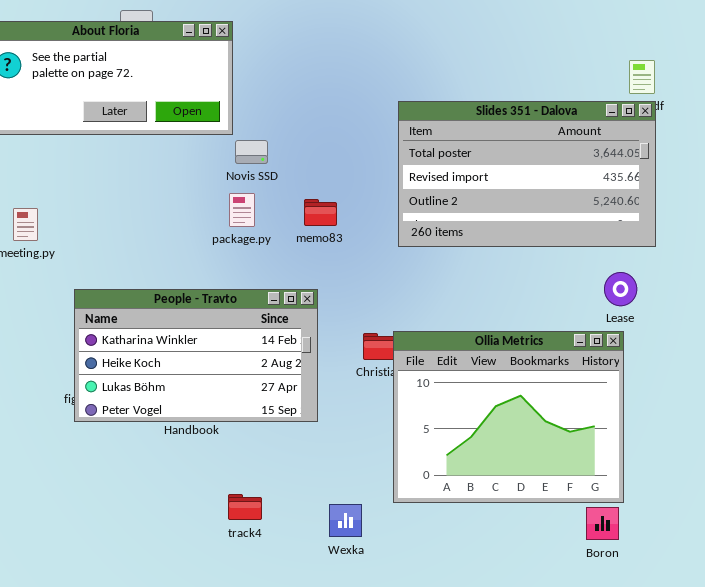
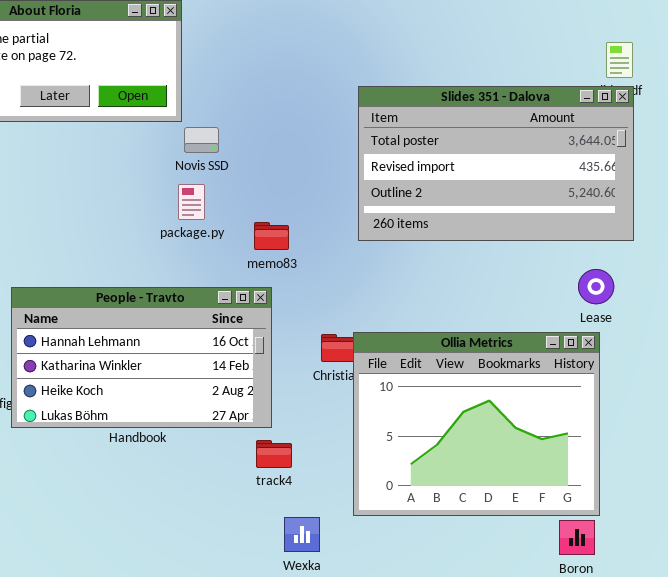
memo83: [304,199,337,226] -> [254,222,289,250], moved
People - Travto: [74,289,318,422] -> [11,287,272,428], scrolled up 1 row
track4: [228,494,262,520] -> [256,440,292,468], moved

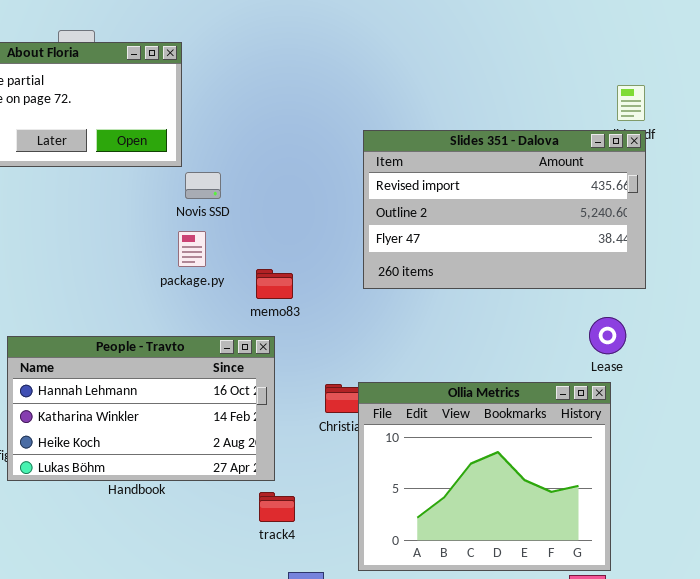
Slides 351 - Dalova: [358,86,634,241] -> [363,130,646,289], scrolled down 1 row

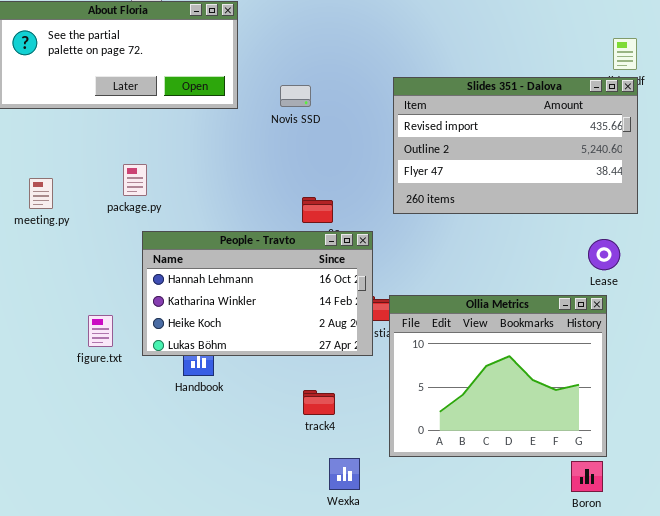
Novis SSD: [185,172,221,199] -> [280,85,311,107], moved
package.py: [178,231,206,267] -> [123,164,147,196], moved
People - Travto: [7,336,275,481] -> [142,231,373,356], moved

